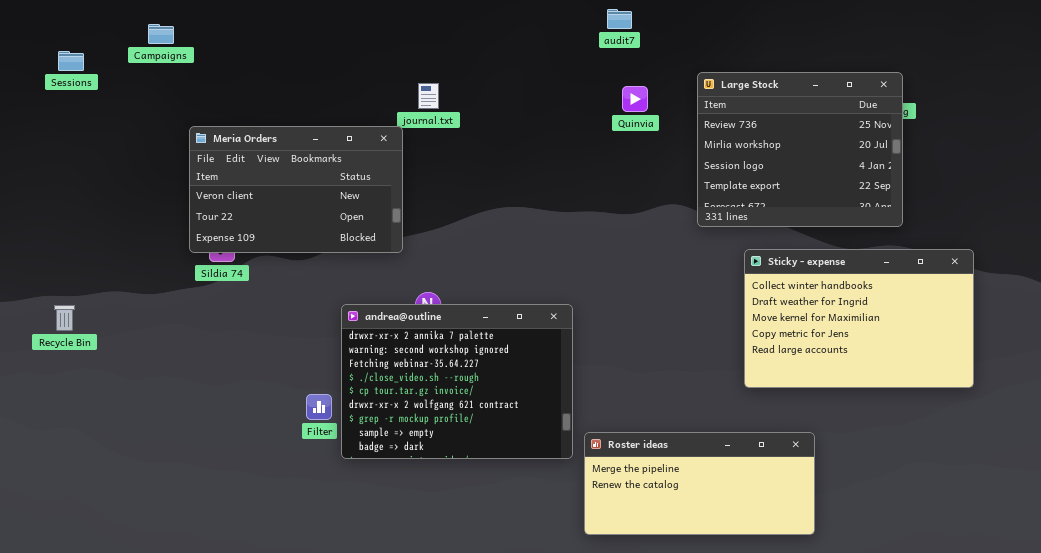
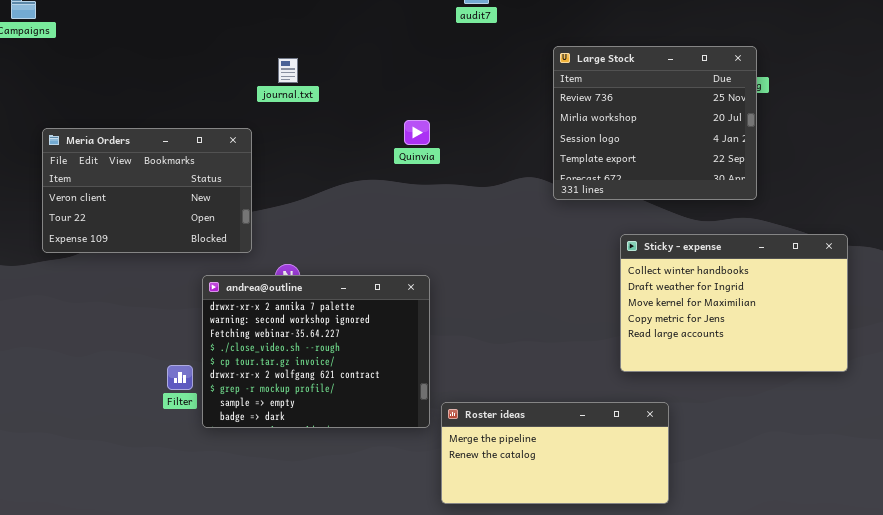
Quinvia: [622,86,648,112] -> [404,120,430,145], moved
Meria Orders: [189,126,403,253] -> [42,128,252,253], moved
Sticky - expense: [744,249,974,388] -> [620,234,848,372], moved

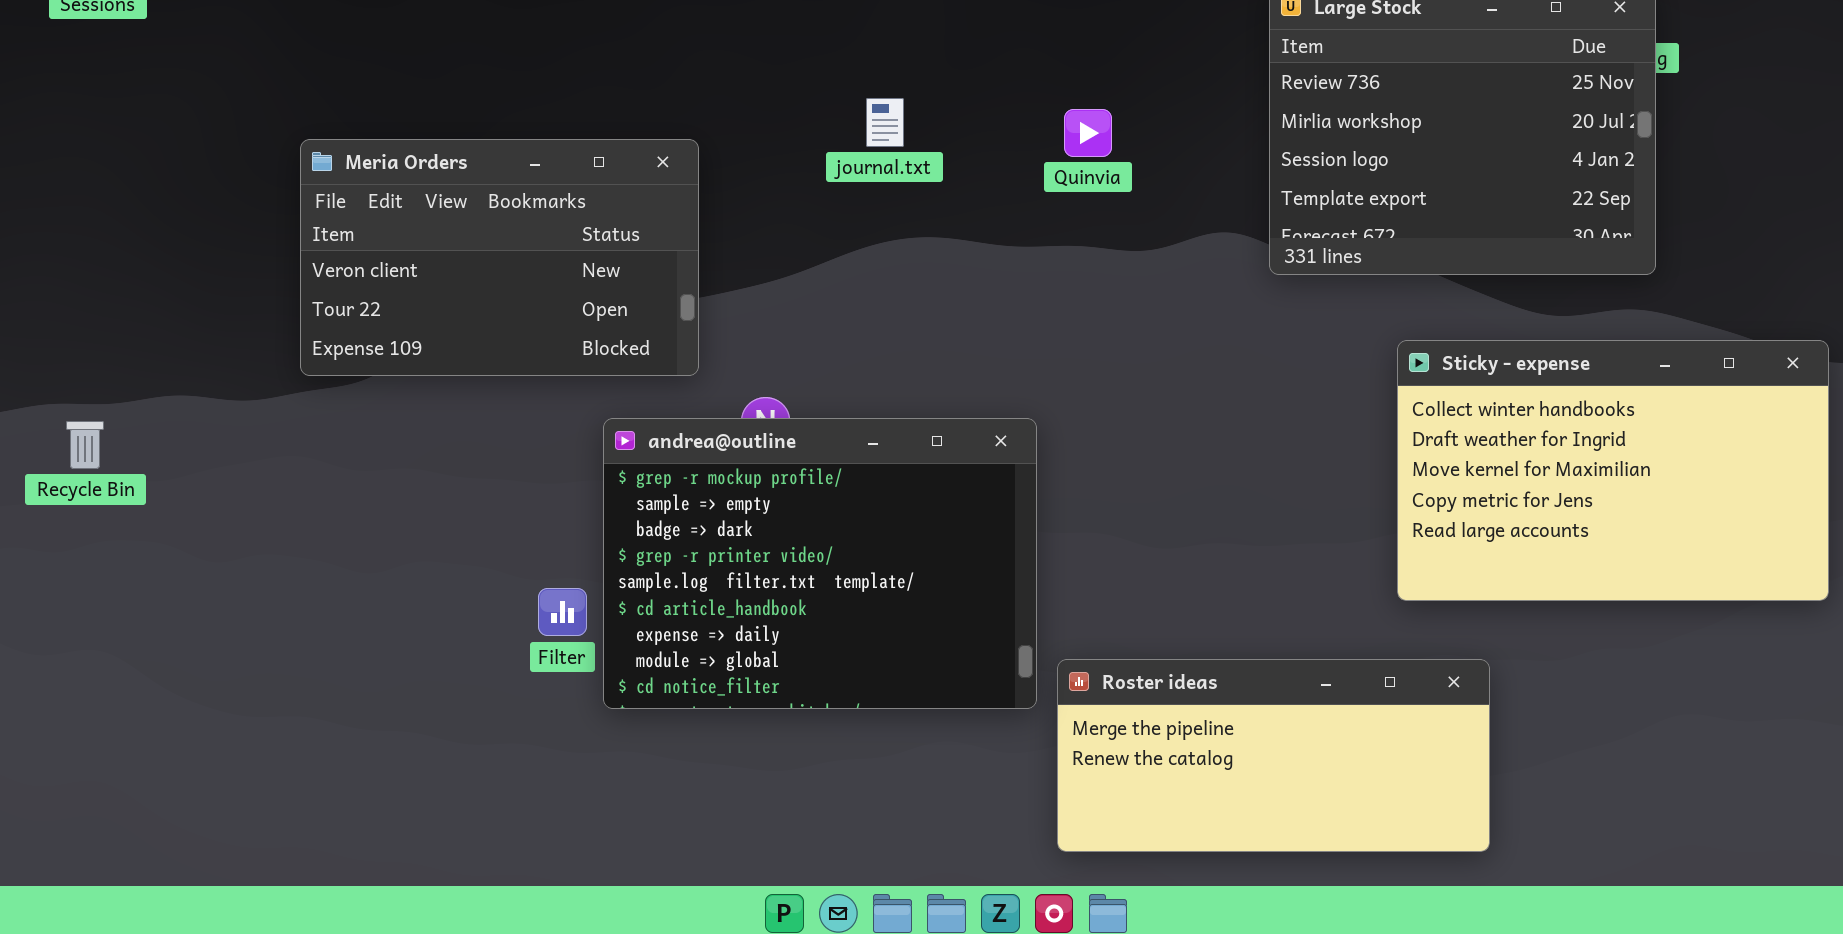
journal.txt: [278,58,298,83] -> [866,98,904,147], moved
Quinvia: [404,120,430,145] -> [1064,109,1112,157], moved
andrea@outline: [202,275,430,428] -> [603,418,1037,709], scrolled down 6 rows

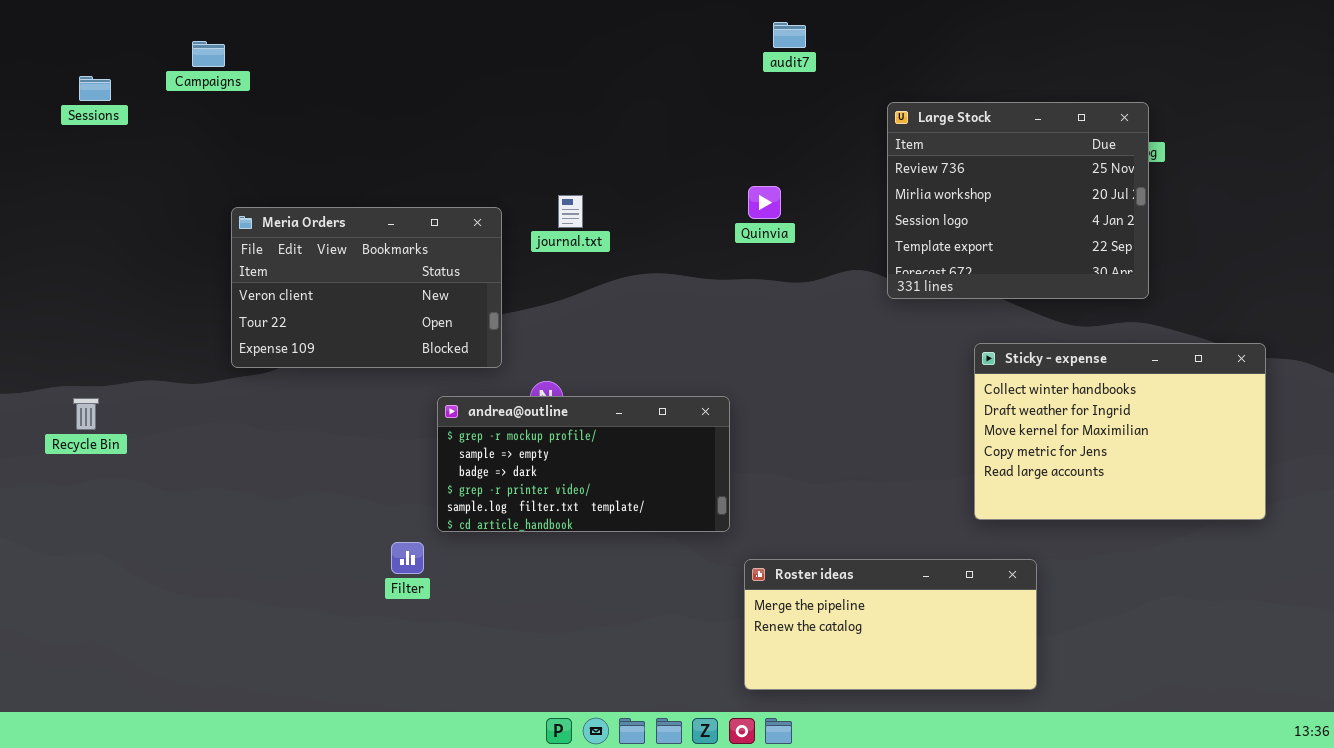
journal.txt: [866,98,904,147] -> [558,195,583,228], moved
andrea@outline: [603,418,1037,709] -> [437,396,730,532], resized
Filter: [538,588,587,636] -> [391,542,424,574], moved

